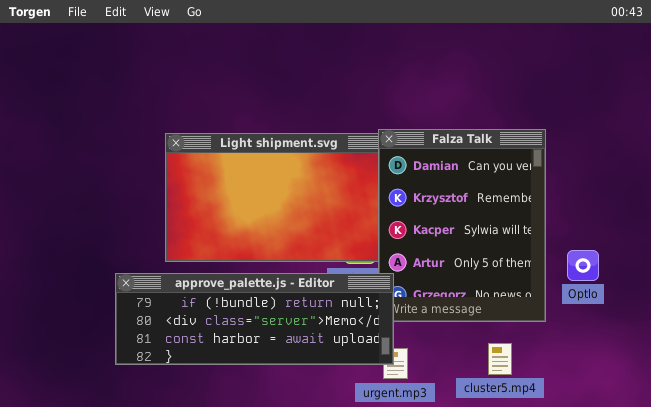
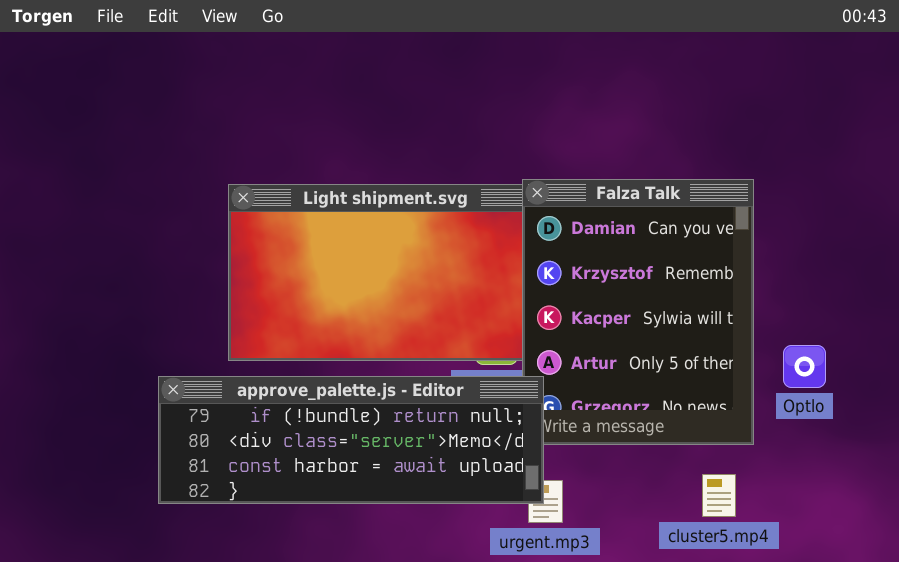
cluster5.mp4: [488,343,512,375] -> [702,474,736,517], moved

